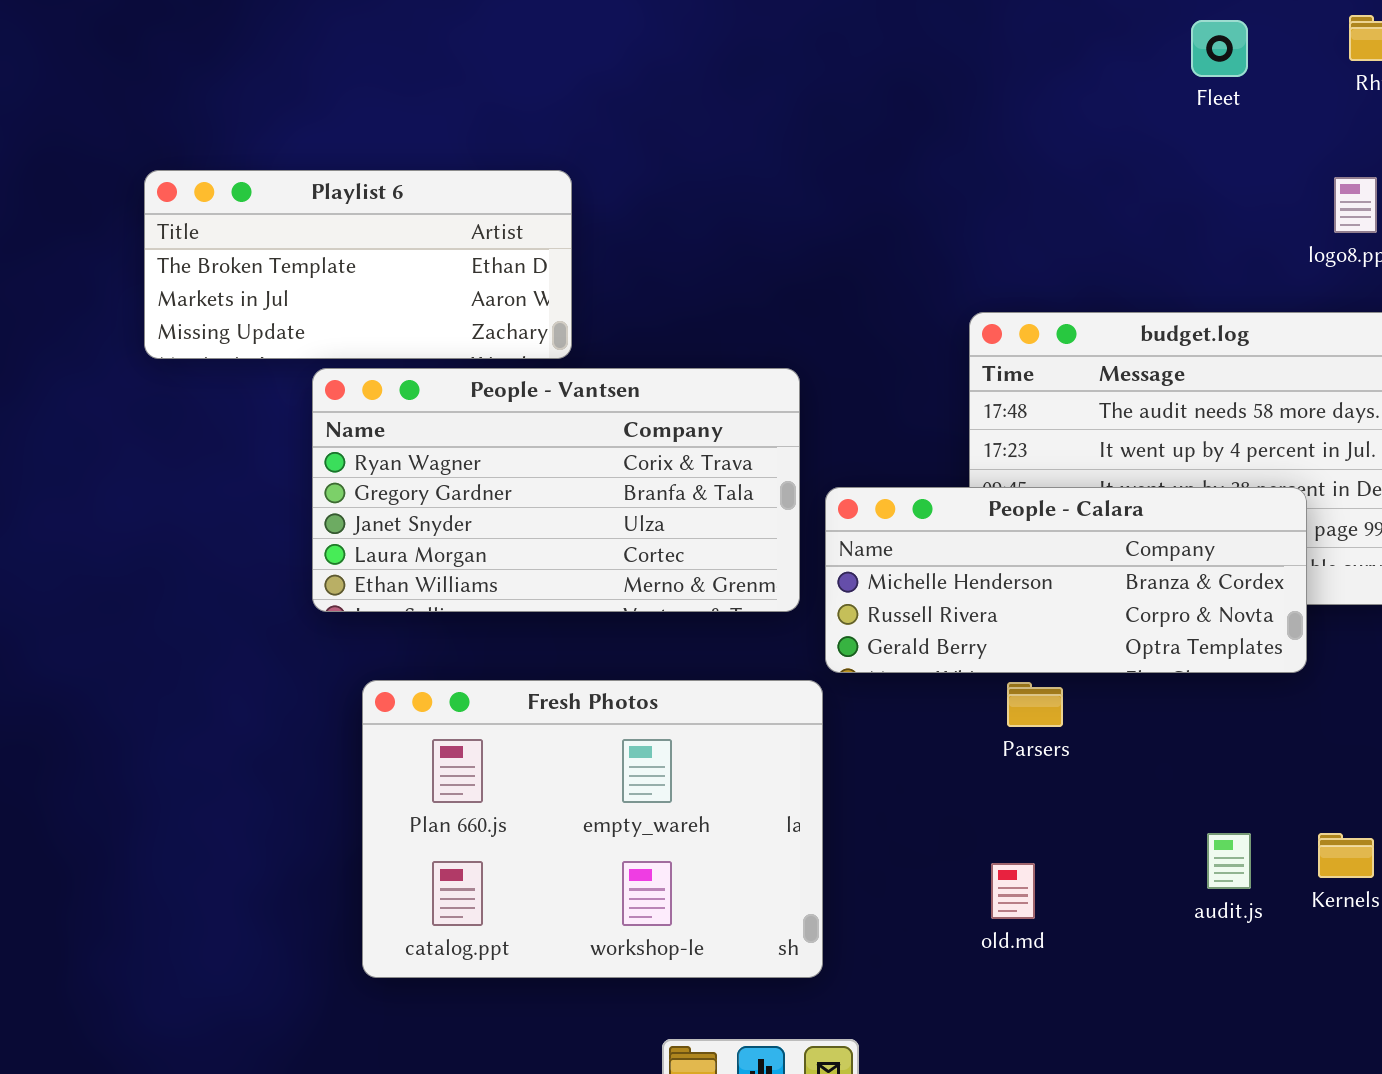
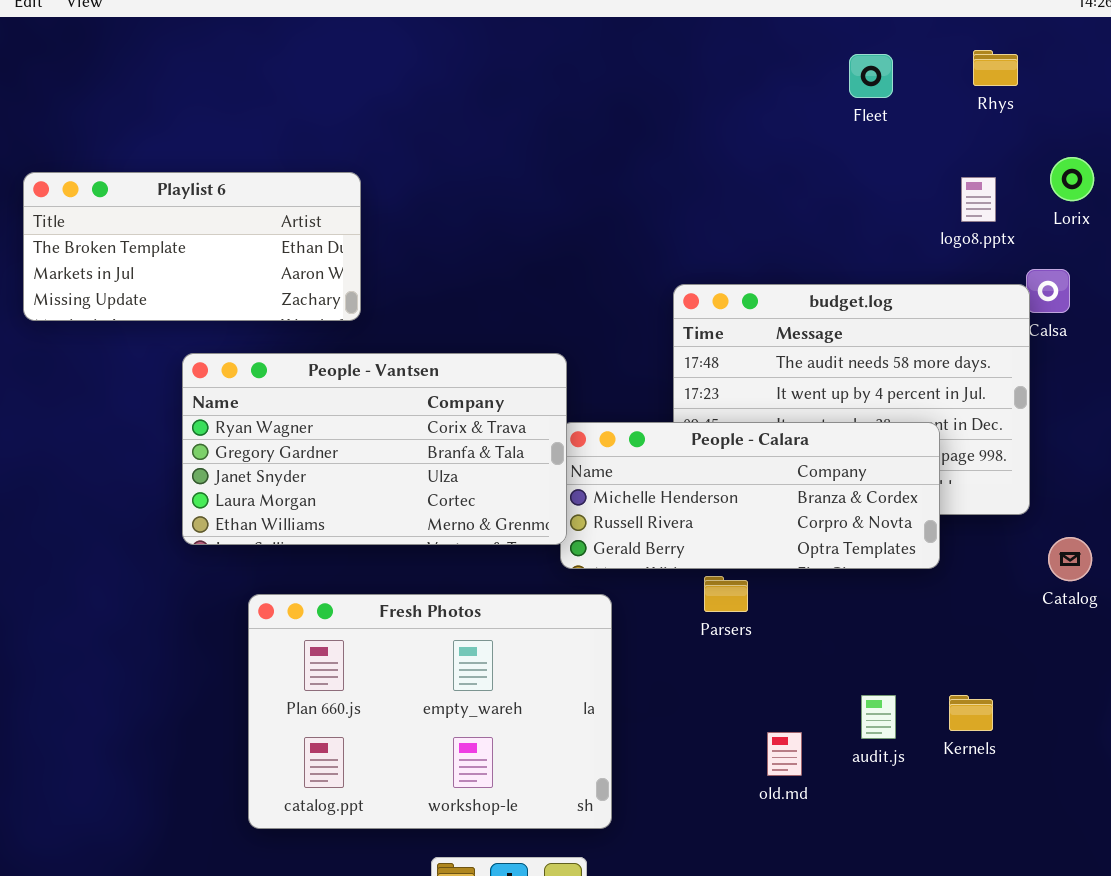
People - Vantsen: [312,368,800,612] -> [182,353,567,545], moved
Fresh Photos: [362,680,823,978] -> [248,594,612,829], moved
old.md: [991,863,1035,919] -> [767,732,802,776], moved

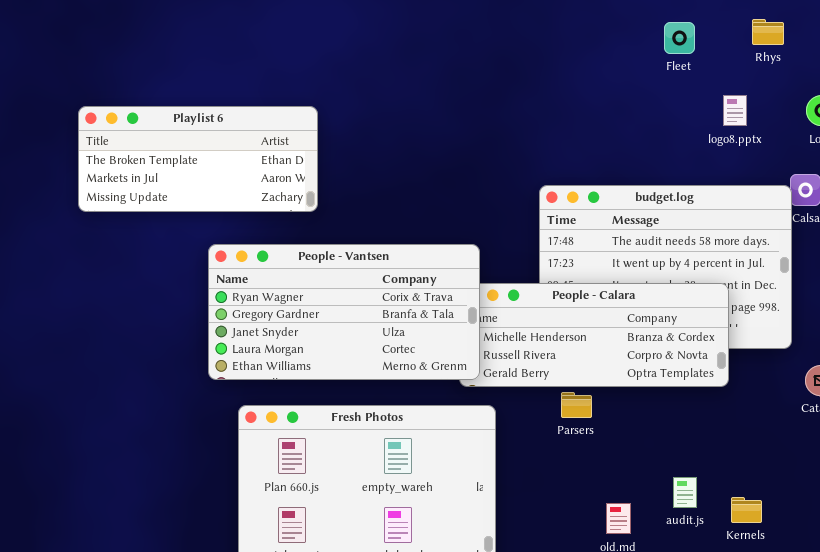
logo8.pptx: [961,177,996,222] -> [723,95,747,126], moved
People - Vantsen: [182,353,567,545] -> [208,244,480,380], moved
Kernels: [949,695,993,731] -> [731,497,762,523], moved

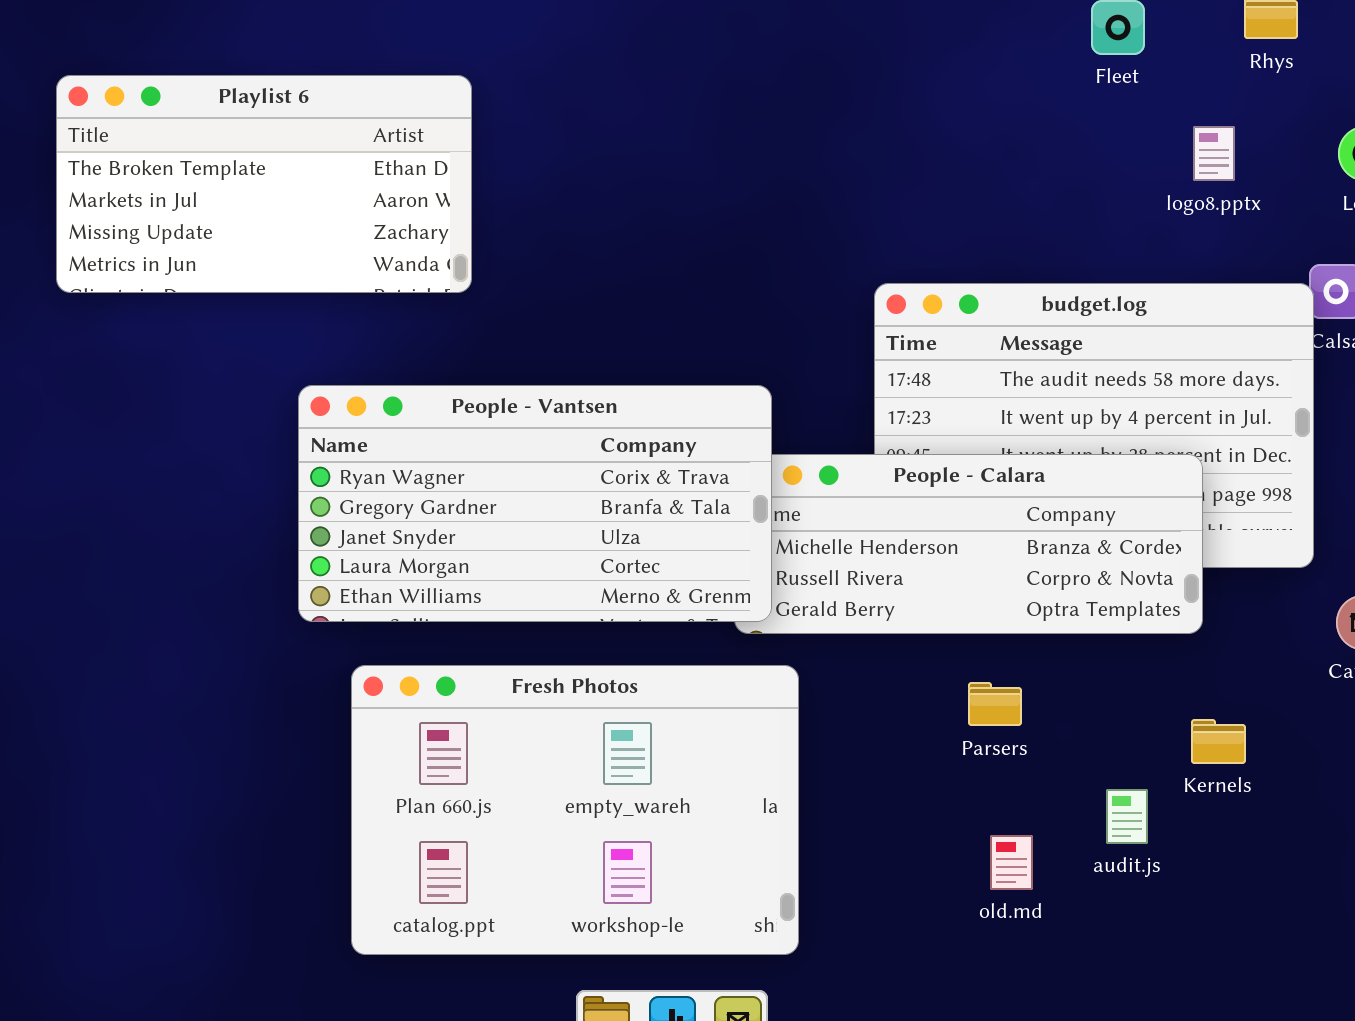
Playlist 6: [78,106,318,212] -> [56,75,472,293], moved, resized
Parsers: [561,392,592,418] -> [968,682,1022,726], moved
Kernels: [731,497,762,523] -> [1191,719,1246,764], moved

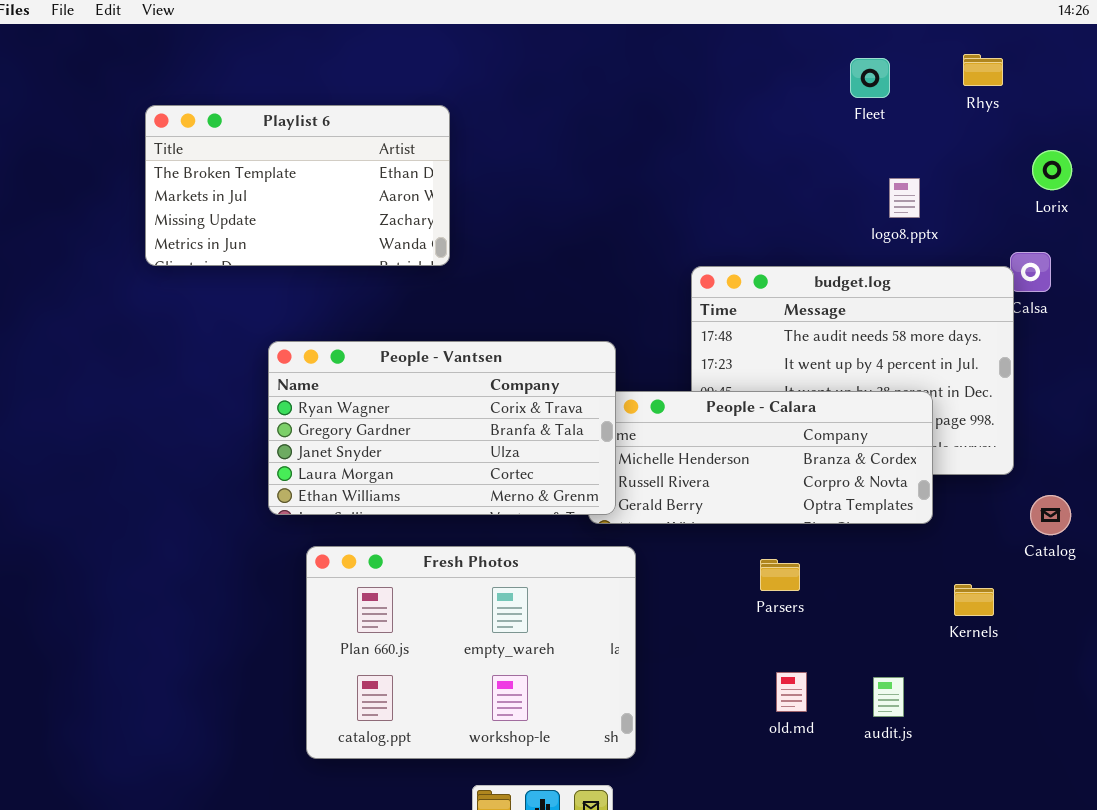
Playlist 6: [56,75,472,293] -> [145,105,450,266], moved
logo8.pptx: [1193,126,1235,181] -> [889,178,920,218], moved
Kernels: [1191,719,1246,764] -> [954,584,994,616], moved
audit.js: [1106,789,1148,844] -> [873,677,904,717], moved

